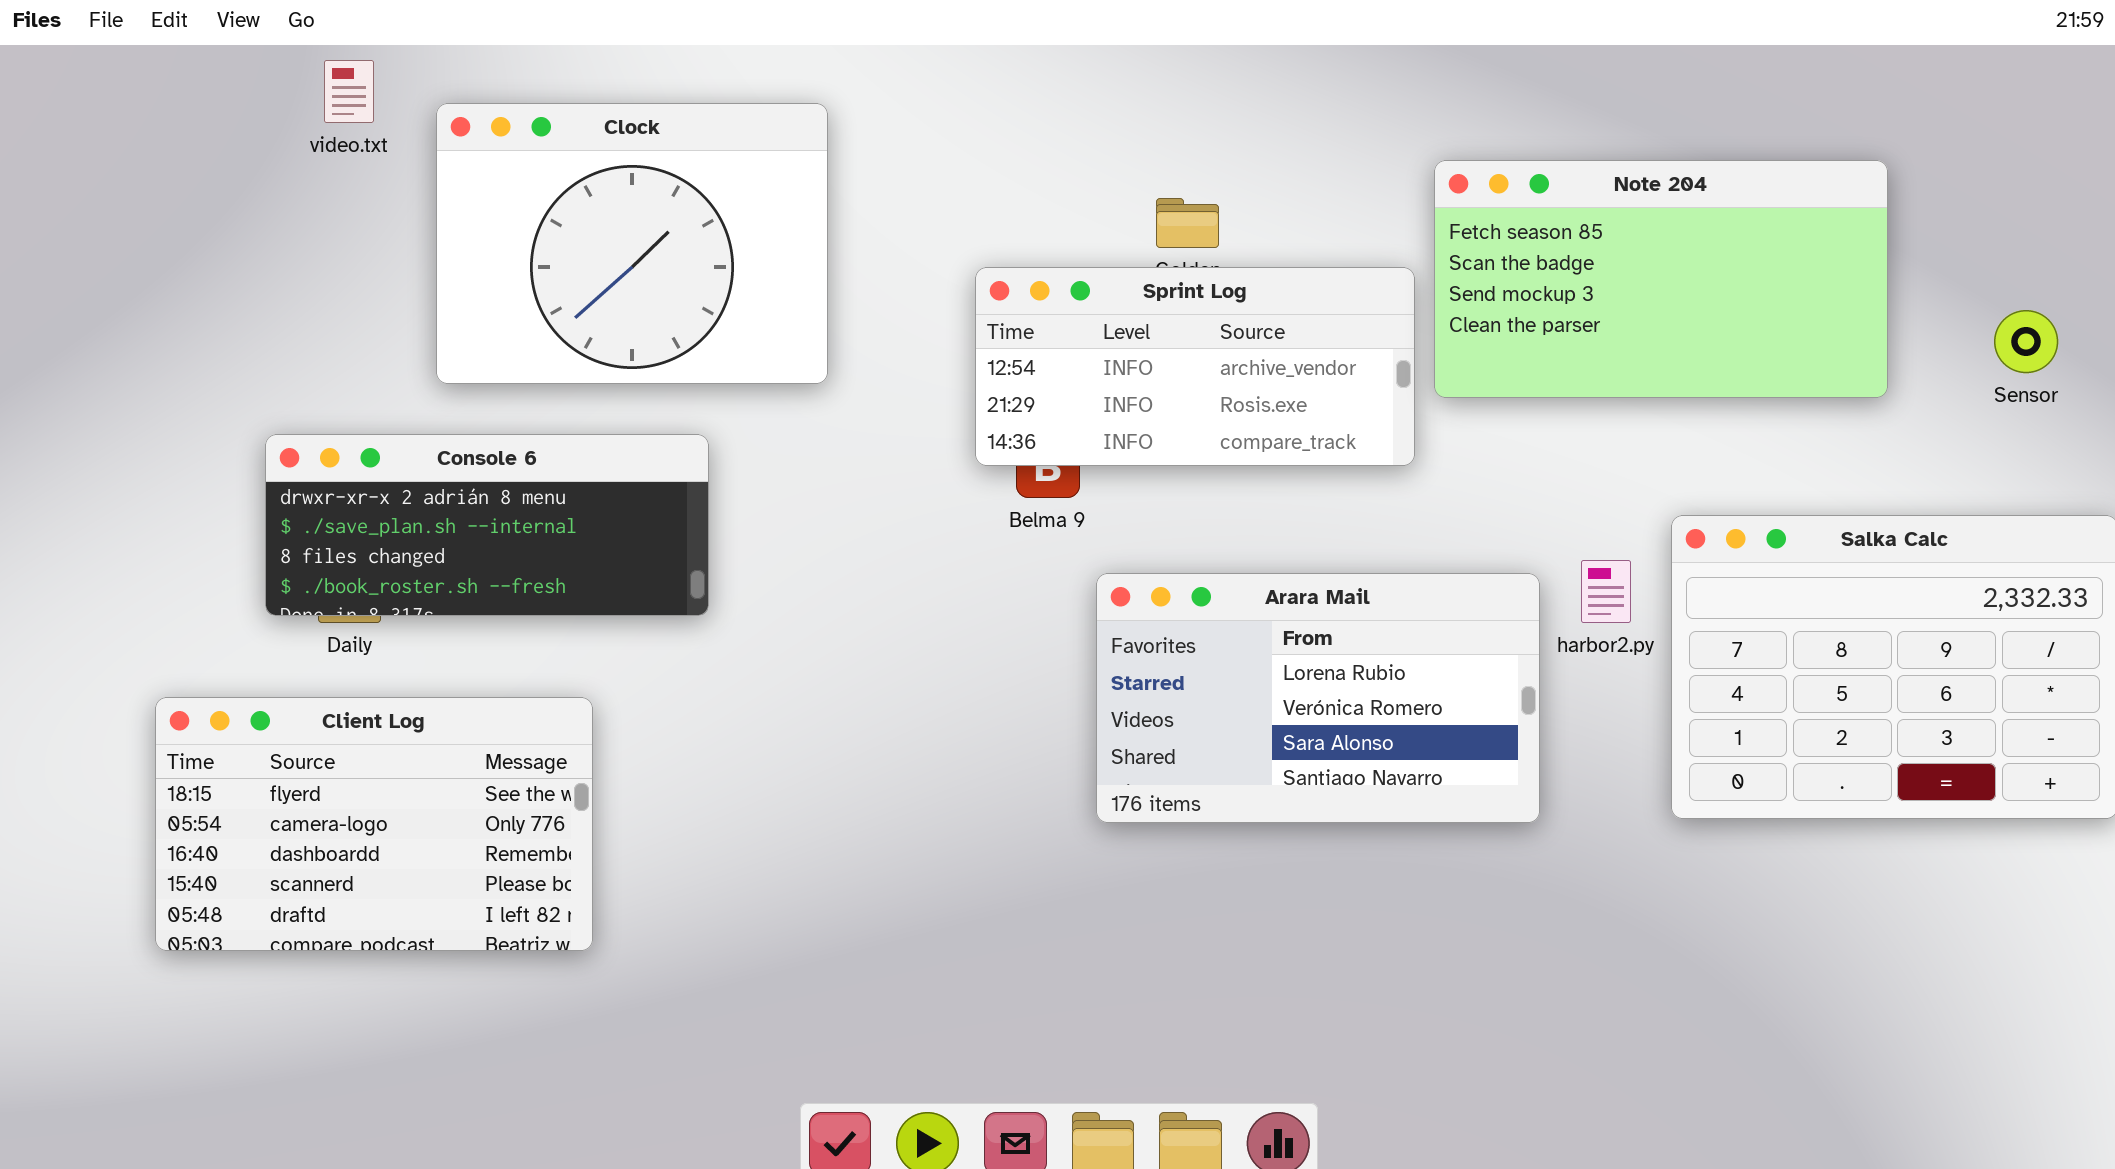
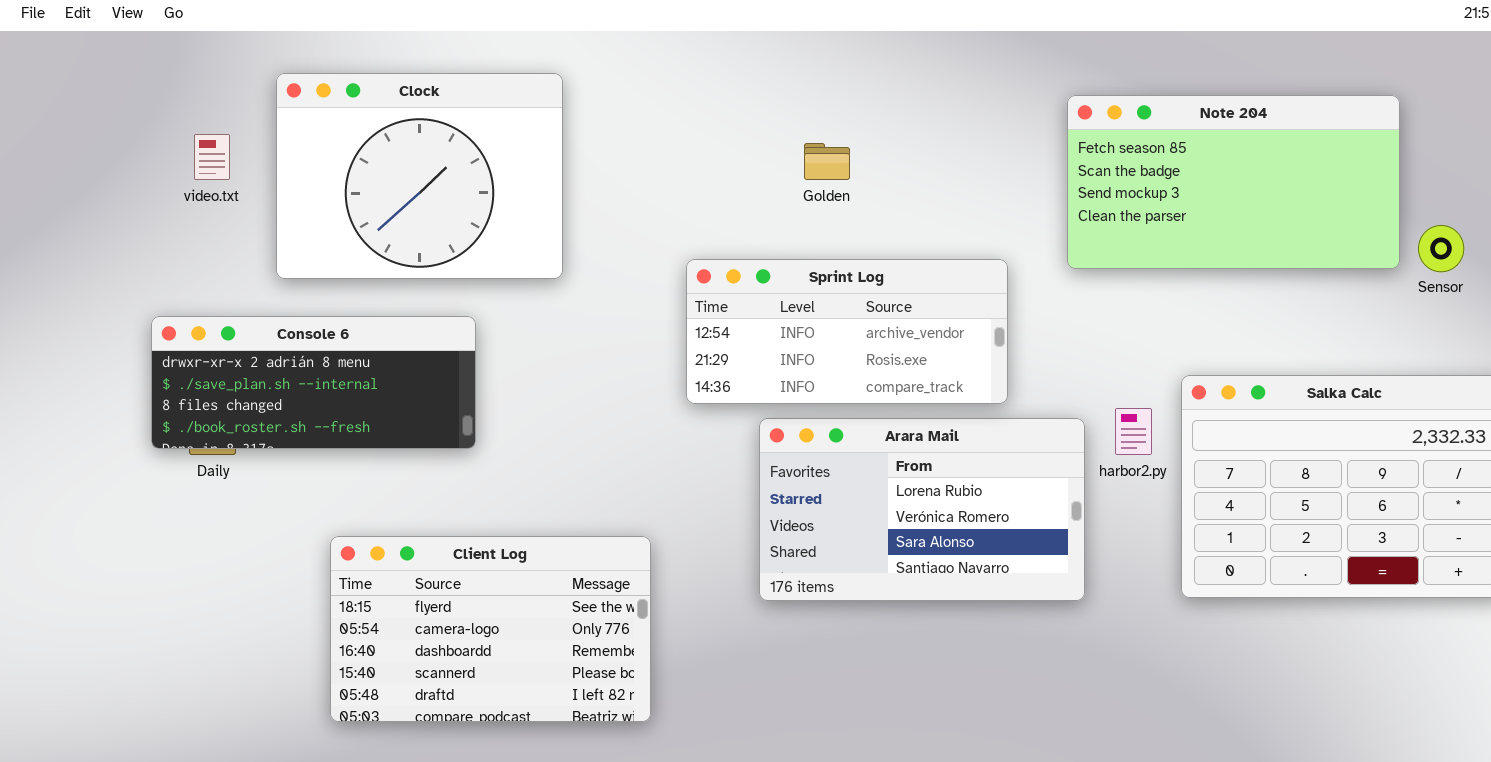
video.txt: [324,60,374,123] -> [194,134,230,180], moved
Note 204: [1434,160,1888,398] -> [1067,95,1400,269], moved
Sprint Log: [975,267,1415,466] -> [686,259,1008,404], moved
Client Log: [155,697,593,951] -> [330,536,651,722], moved

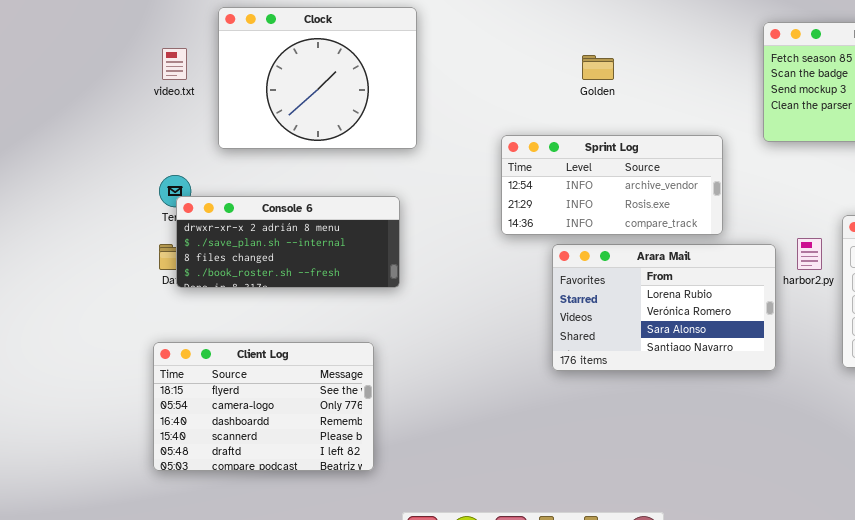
Console 6: [151,316,476,449] -> [176,196,400,288], moved
Client Log: [330,536,651,722] -> [153,342,374,471], moved

